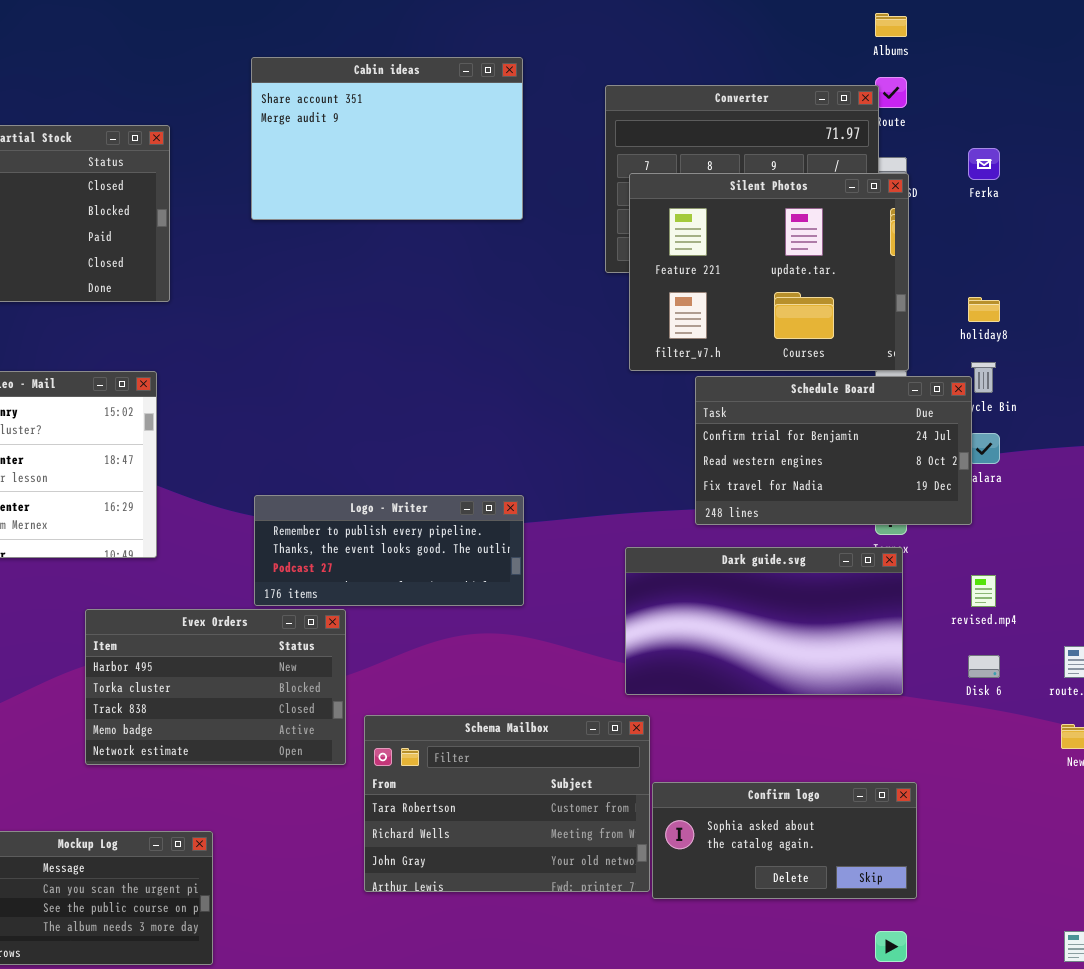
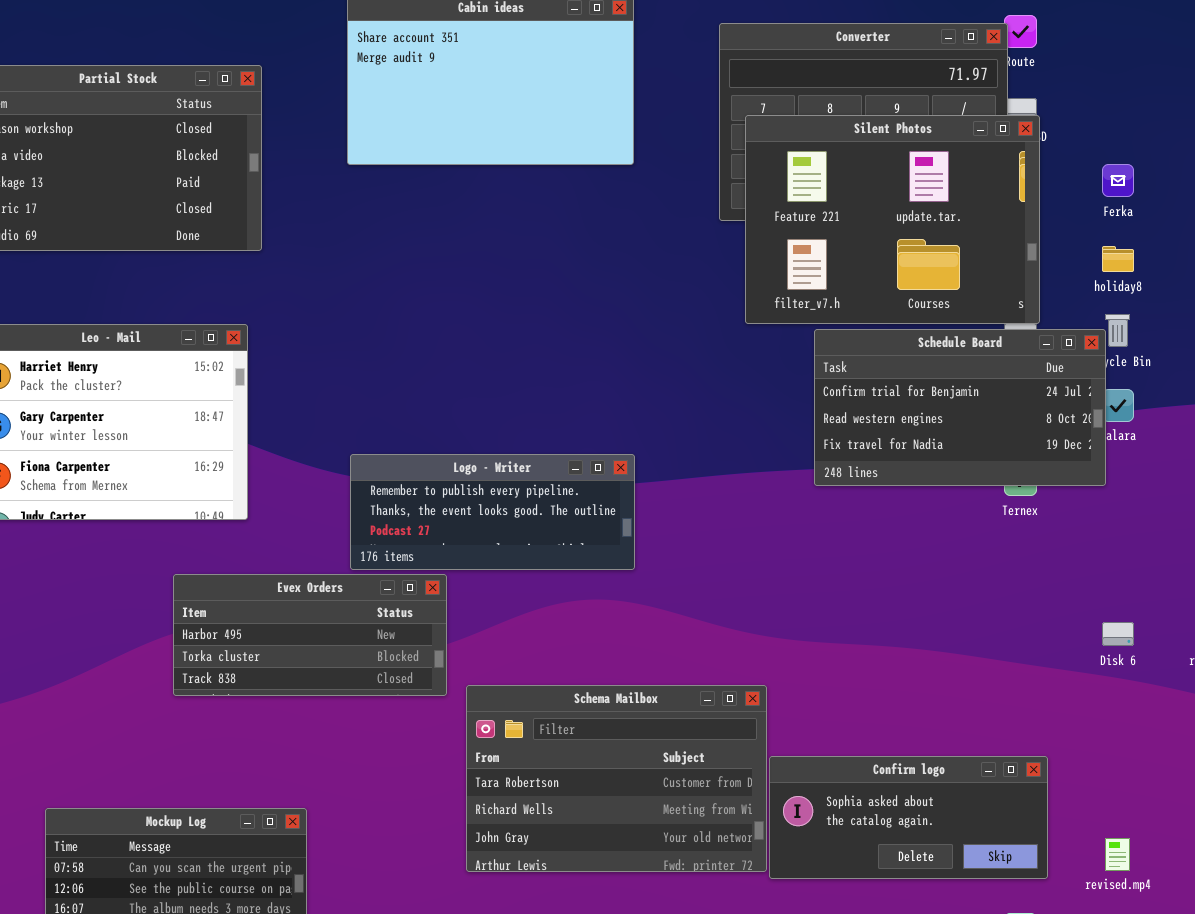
Ferka: [968,148,1000,180] -> [1102,164,1134,197], moved
Dark guide.svg: [625,547,903,695] -> none, closed
revised.mp4: [971,575,996,607] -> [1105,838,1130,871], moved
Evex Orders: [85,609,346,765] -> [173,574,447,696], resized

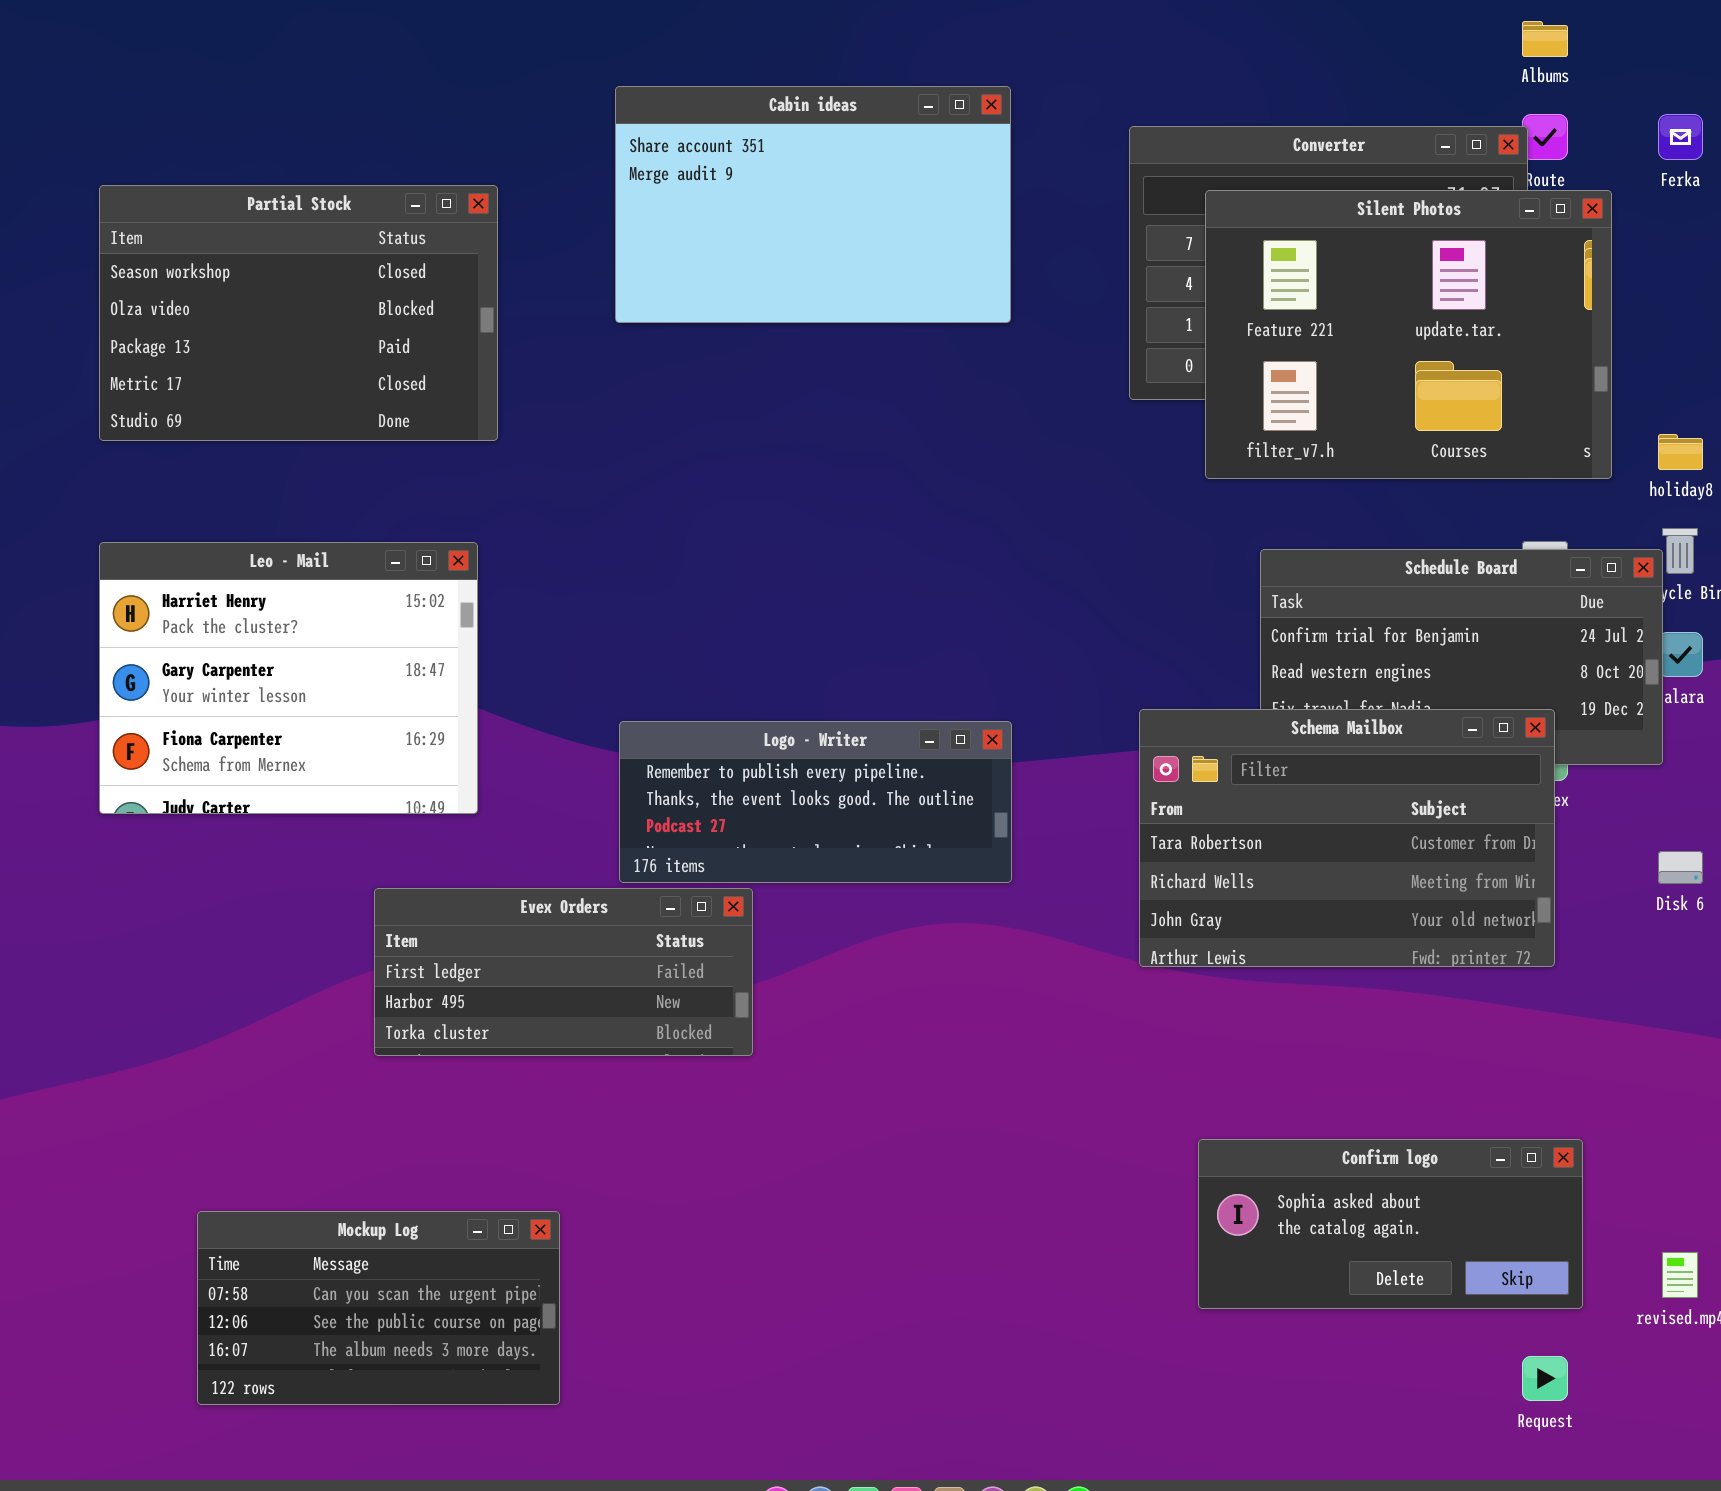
Silent Photos: [745,115,1040,324] -> [1205,190,1612,479], moved
Ferka: [1102,164,1134,197] -> [1658,114,1703,160], moved
Evex Orders: [173,574,447,696] -> [374,888,753,1056], scrolled up 1 row
Disk 6: [1102,622,1134,646] -> [1658,851,1703,884], moved
Schema Mailbox: [466,685,767,872] -> [1139,709,1555,967], moved

